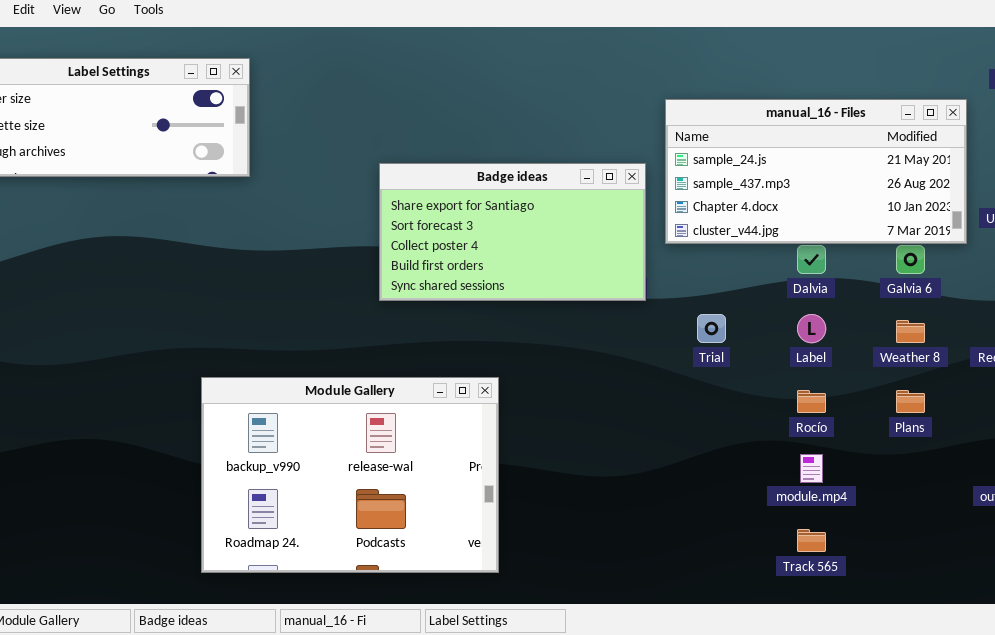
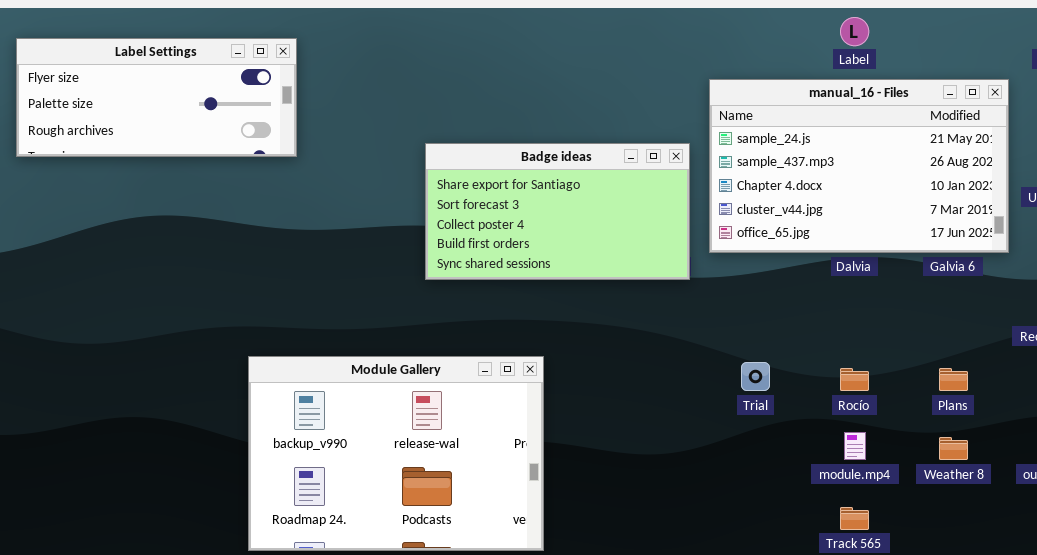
manual_16 - Files: [665,99,967,244] -> [709,79,1009,253], resized
Trial: [697,314,726,343] -> [741,362,770,391], moved
Label: [797,314,826,343] -> [840,17,869,46], moved
Weather 8: [896,320,925,343] -> [939,437,968,460], moved

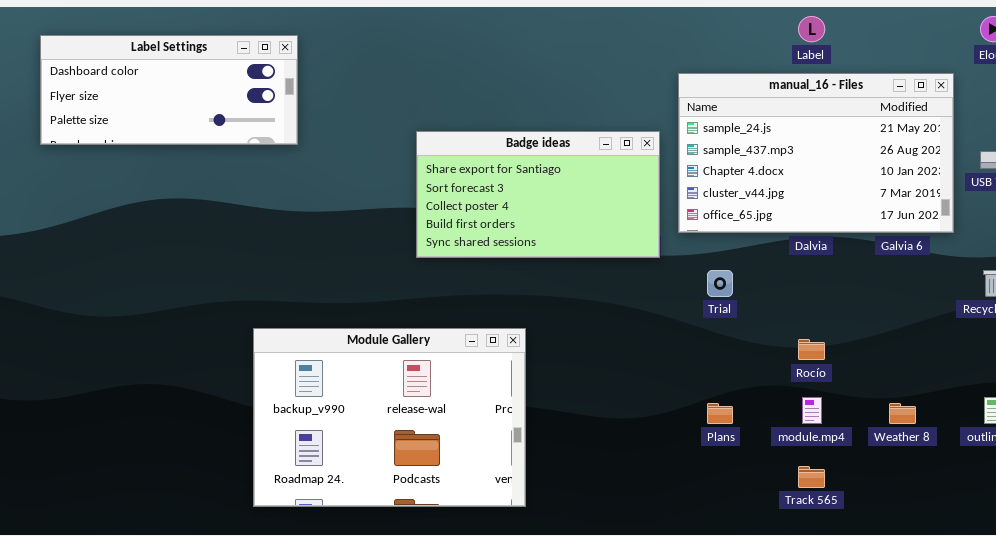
Label Settings: [16,38,297,157] -> [40,35,298,145], scrolled up 1 row
Trial: [741,362,770,391] -> [707,270,733,297], moved
Plans: [939,368,968,391] -> [707,403,733,424], moved

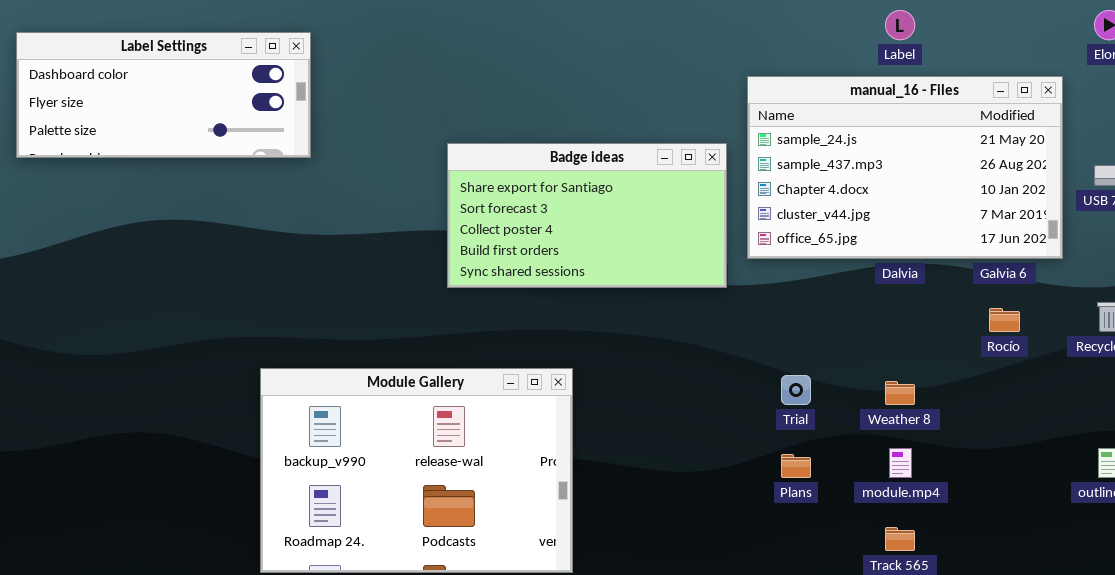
Trial: [707,270,733,297] -> [781,375,811,405], moved
Rocío: [798,339,825,360] -> [989,308,1020,332], moved
Weather 8: [889,403,916,424] -> [885,381,915,405], moved

